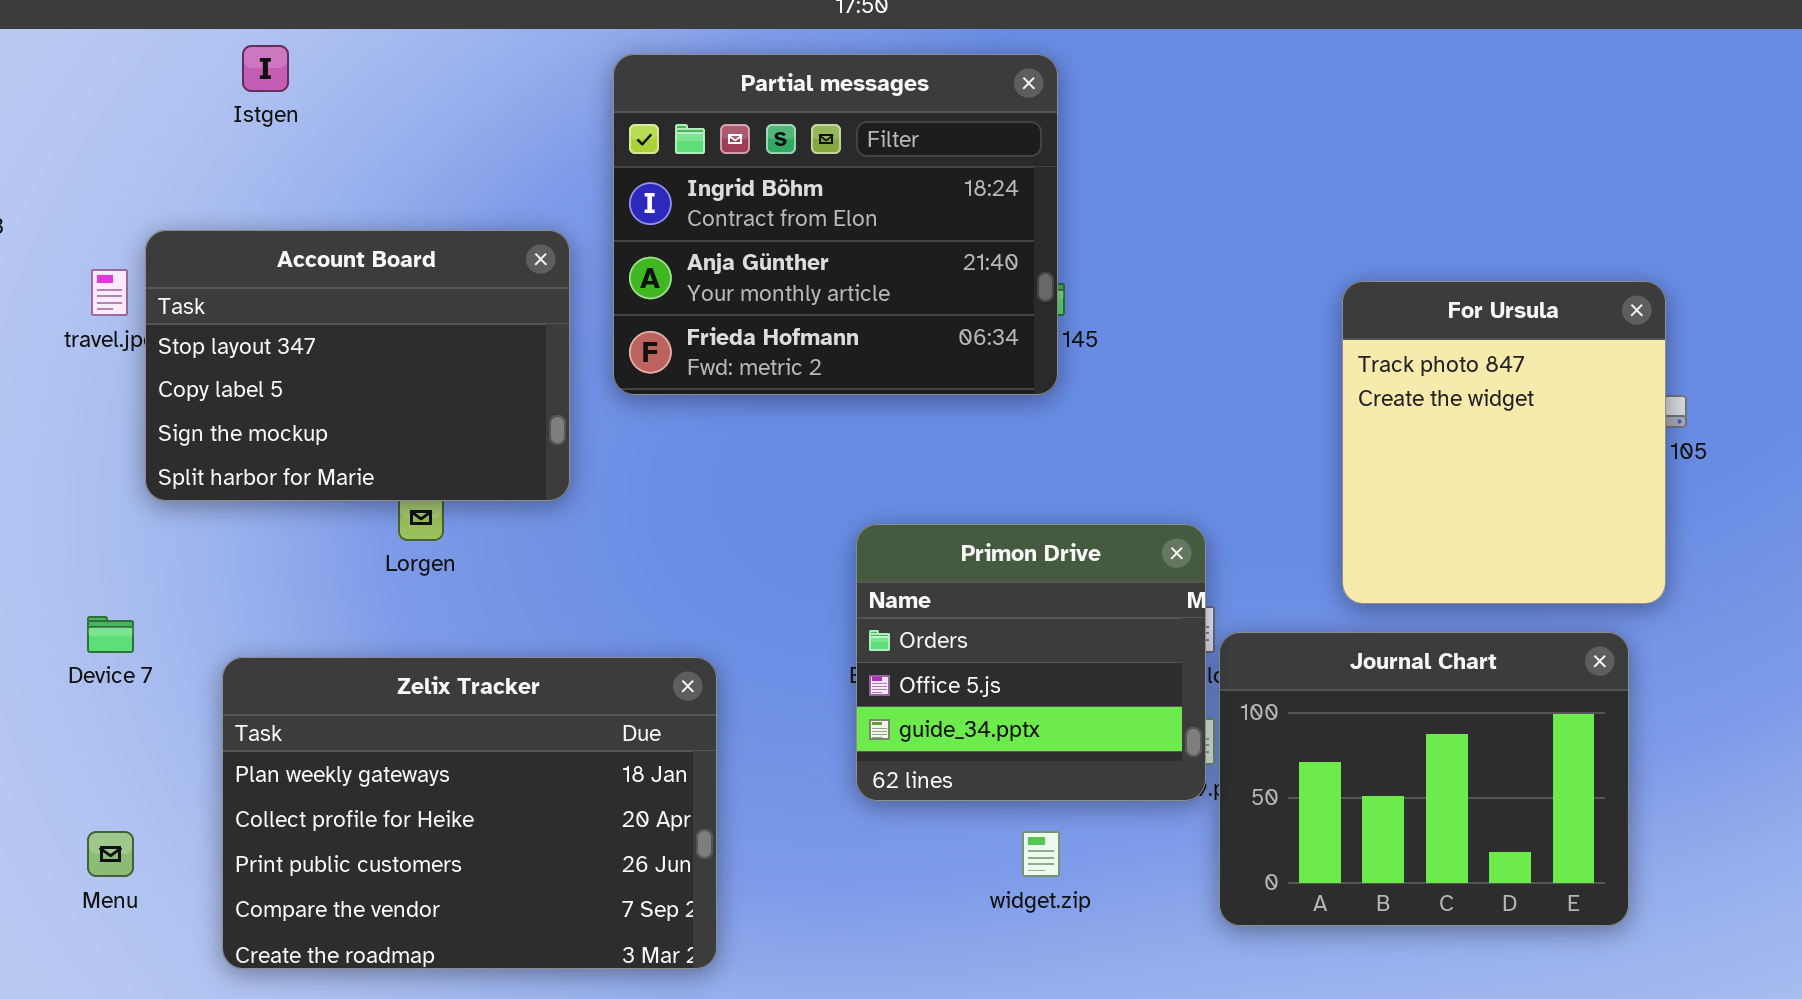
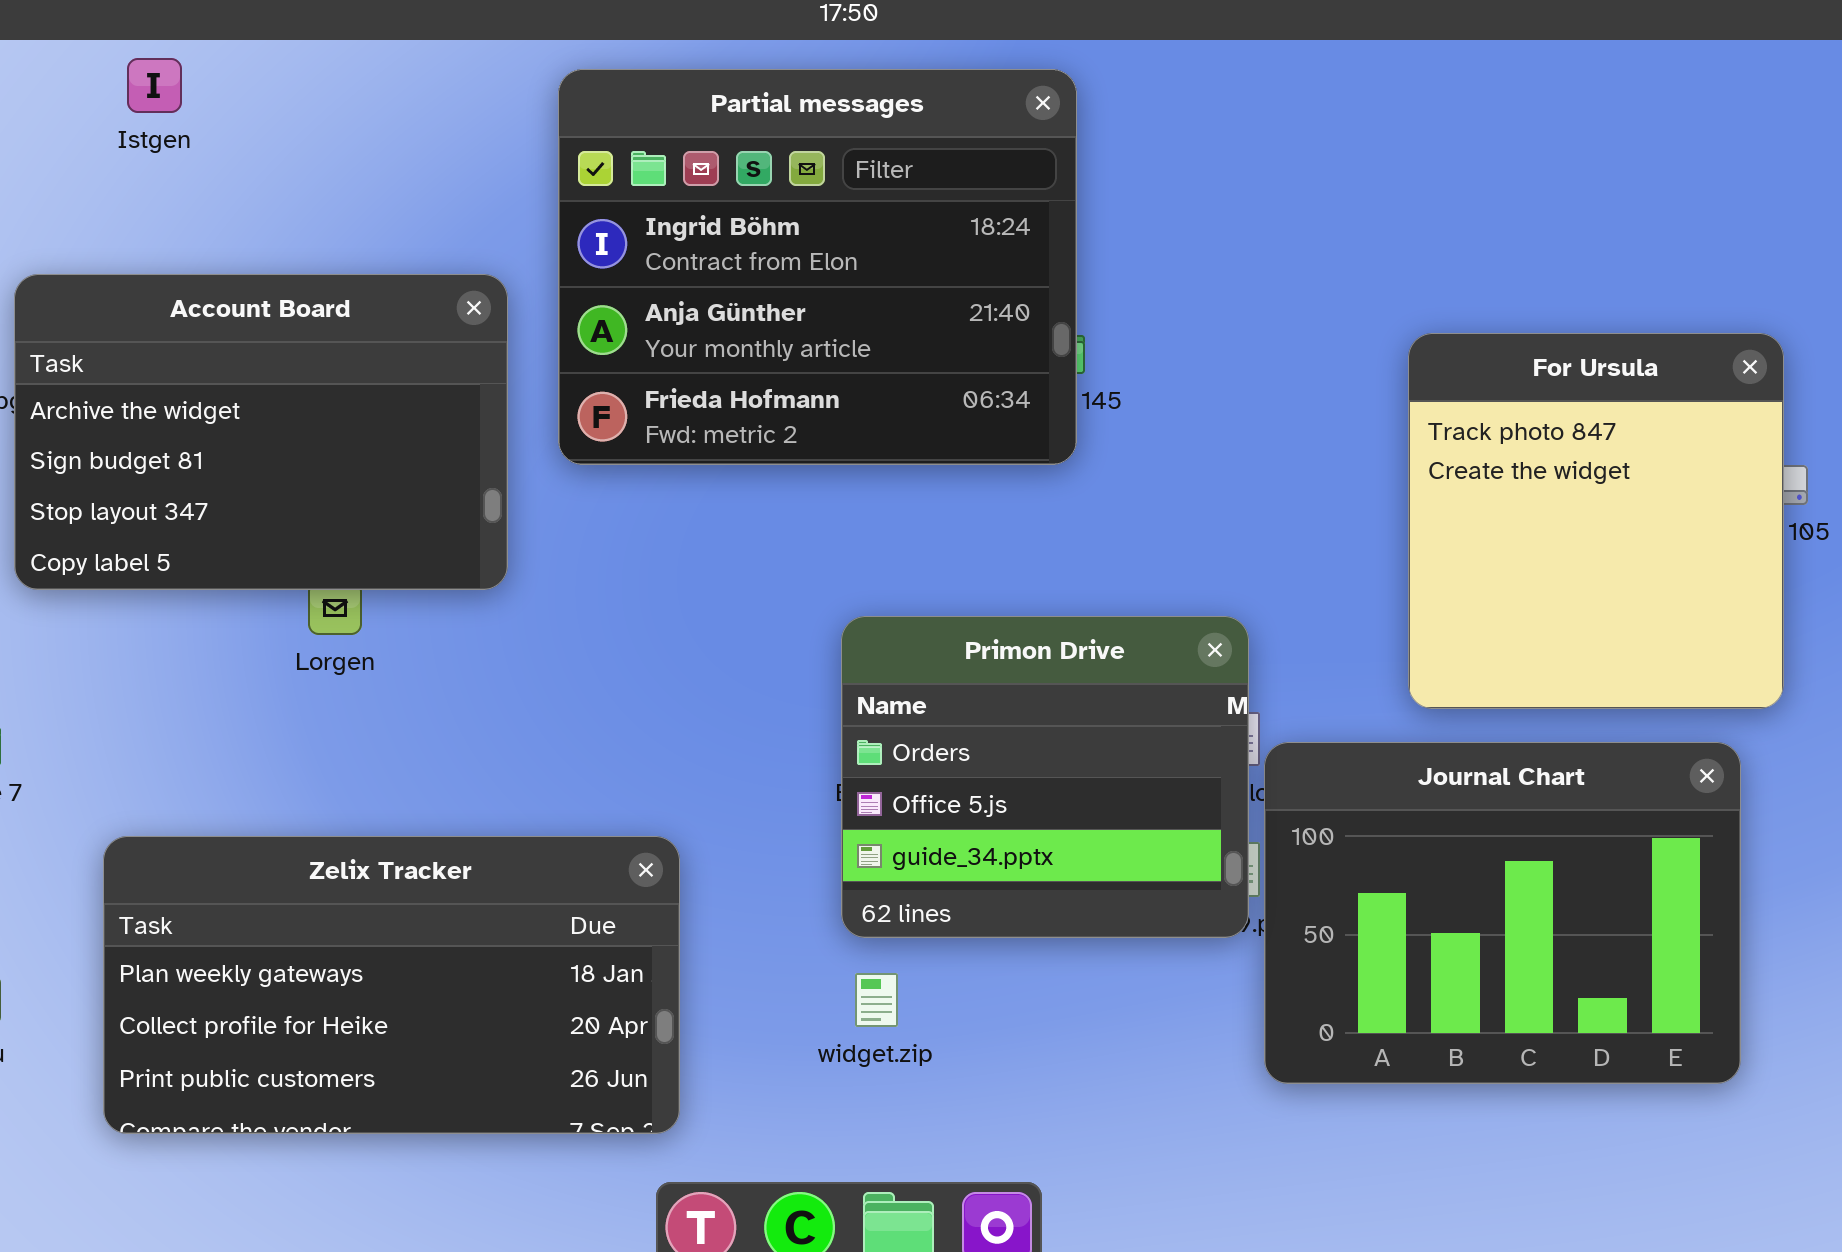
Account Board: [145,230,570,501] -> [14,274,508,590], scrolled up 2 rows
Zelix Tracker: [222,657,717,969] -> [103,836,680,1134], resized
widget.zip: [1022,831,1060,877] -> [855,973,898,1027], moved

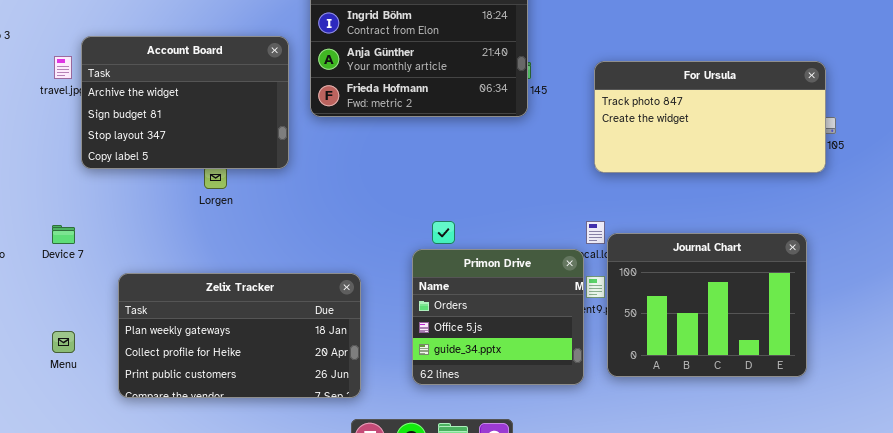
For Ursula: [1408,333,1784,709] -> [594,61,826,173], resized
Primon Drive: [841,616,1249,938] -> [412,249,584,385], moved

